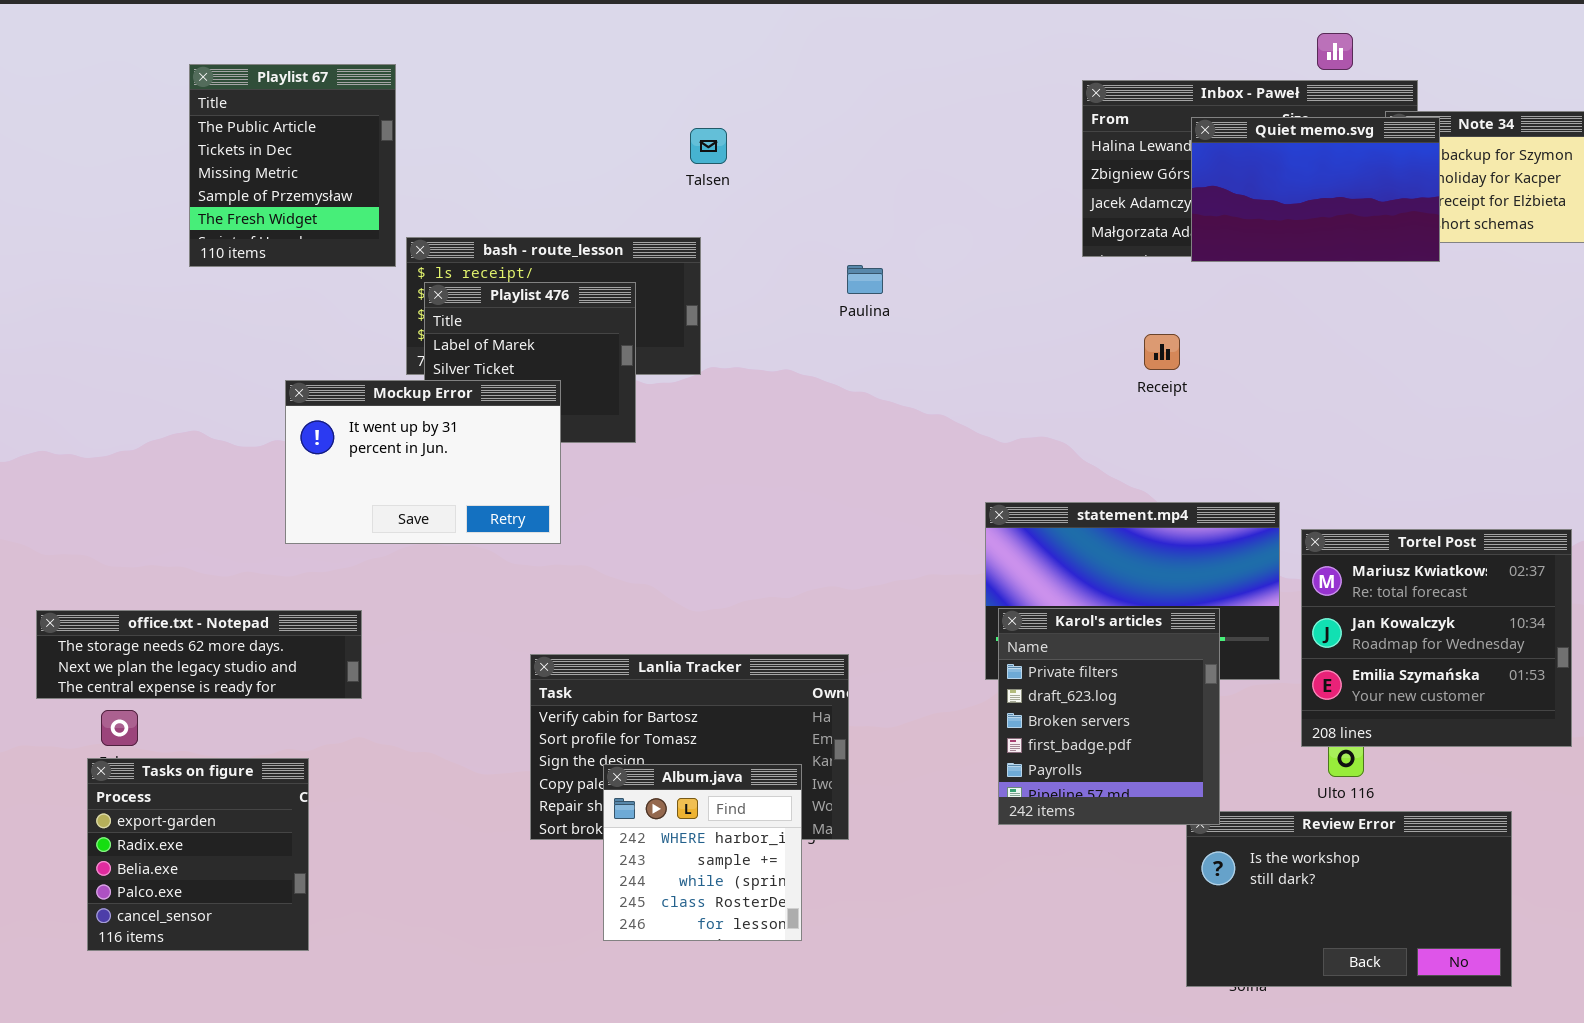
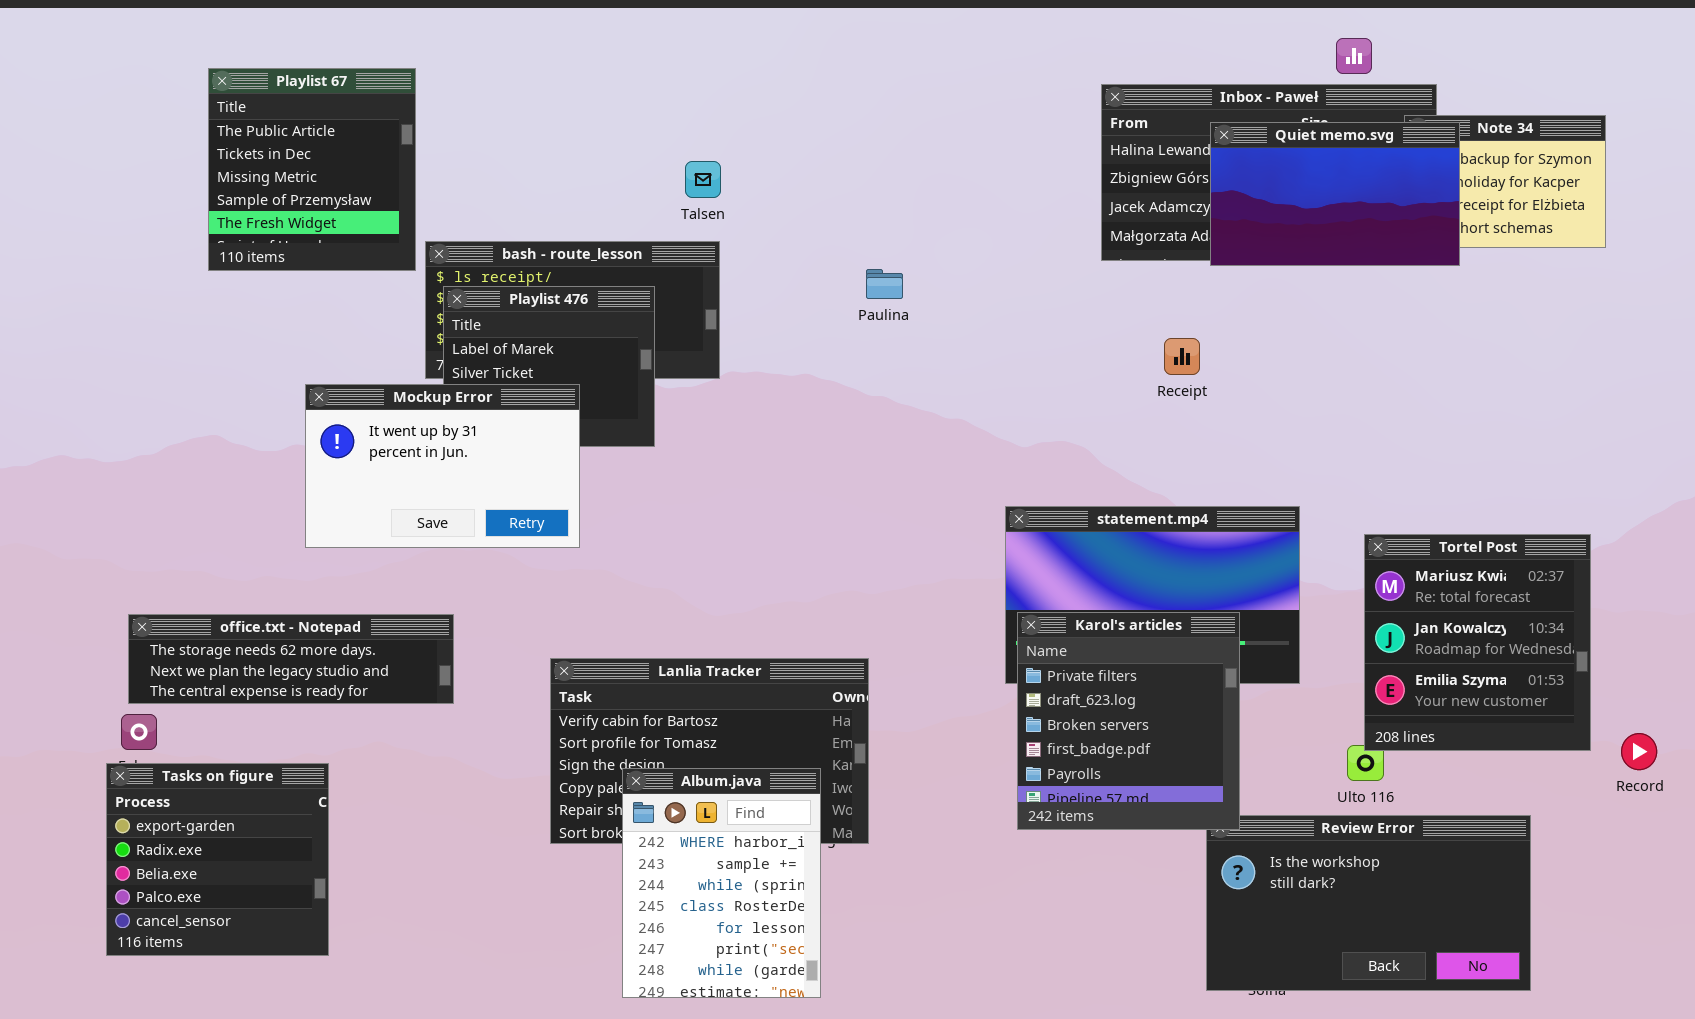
Talsen: [690,128,727,164] -> [685,161,721,198], moved
Tortel Post: [1301,529,1572,747] -> [1364,534,1591,751], resized
office.txt - Notepad: [36,610,362,699] -> [128,614,454,704], moved
Album.java: [603,764,802,941] -> [622,768,821,998], resized

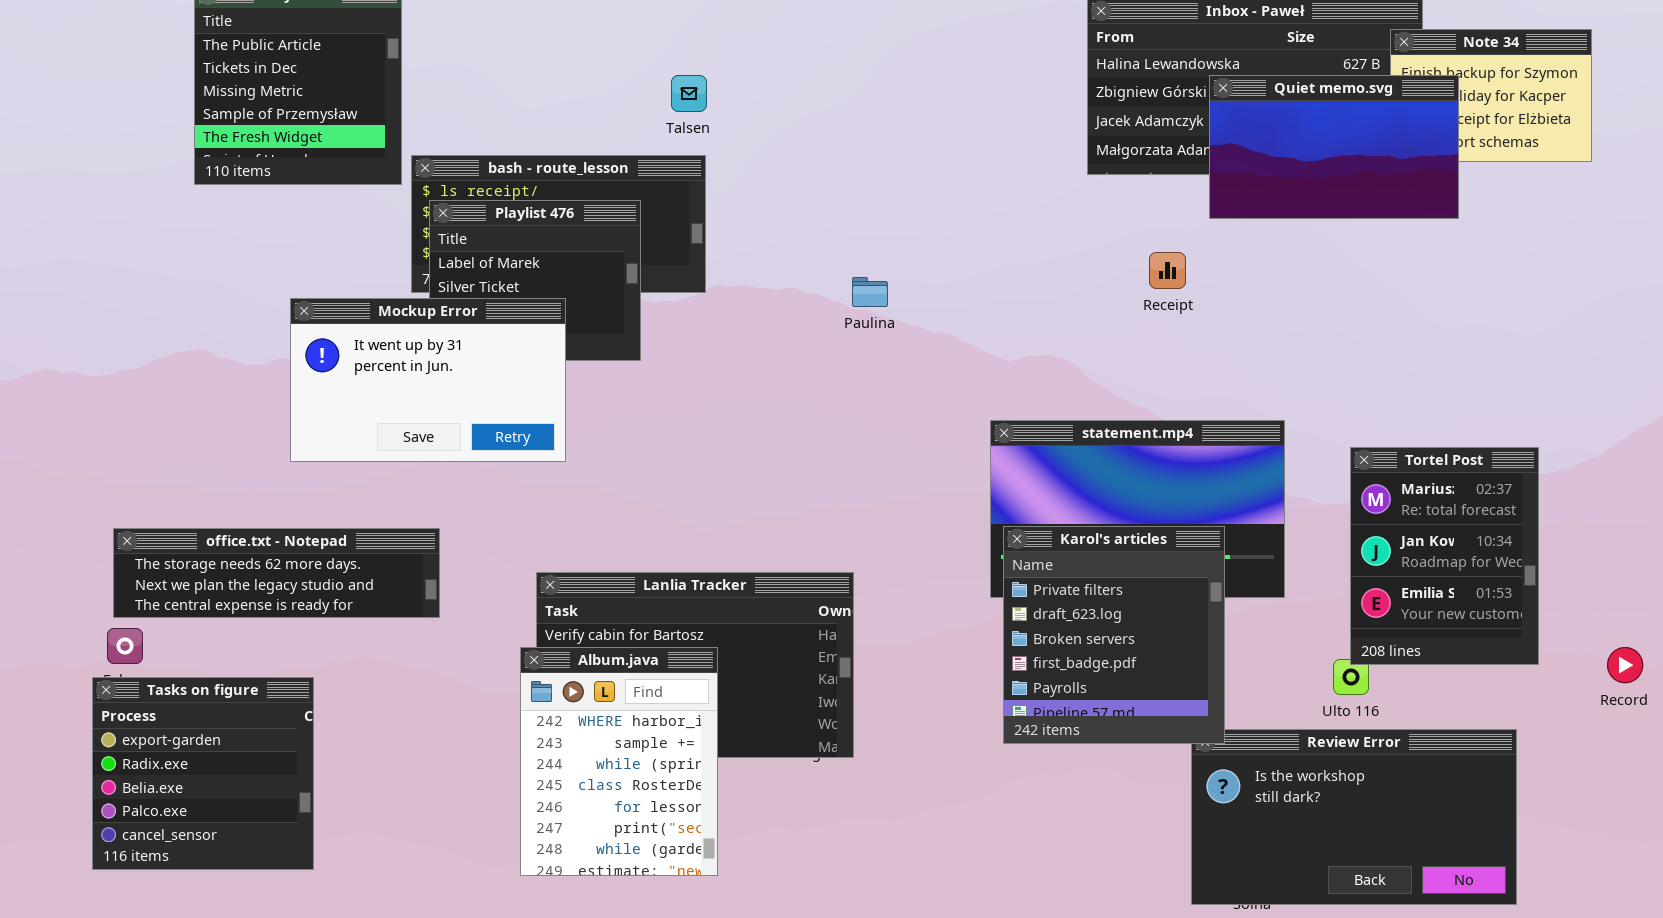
Quiet memo.svg: [1210,122,1460,266] -> [1209,75,1459,219], moved
Paulina: [866,269,903,299] -> [852,277,888,307], moved
Tortel Post: [1364,534,1591,751] -> [1350,447,1539,665], resized
Album.java: [622,768,821,998] -> [520,647,718,876], moved

